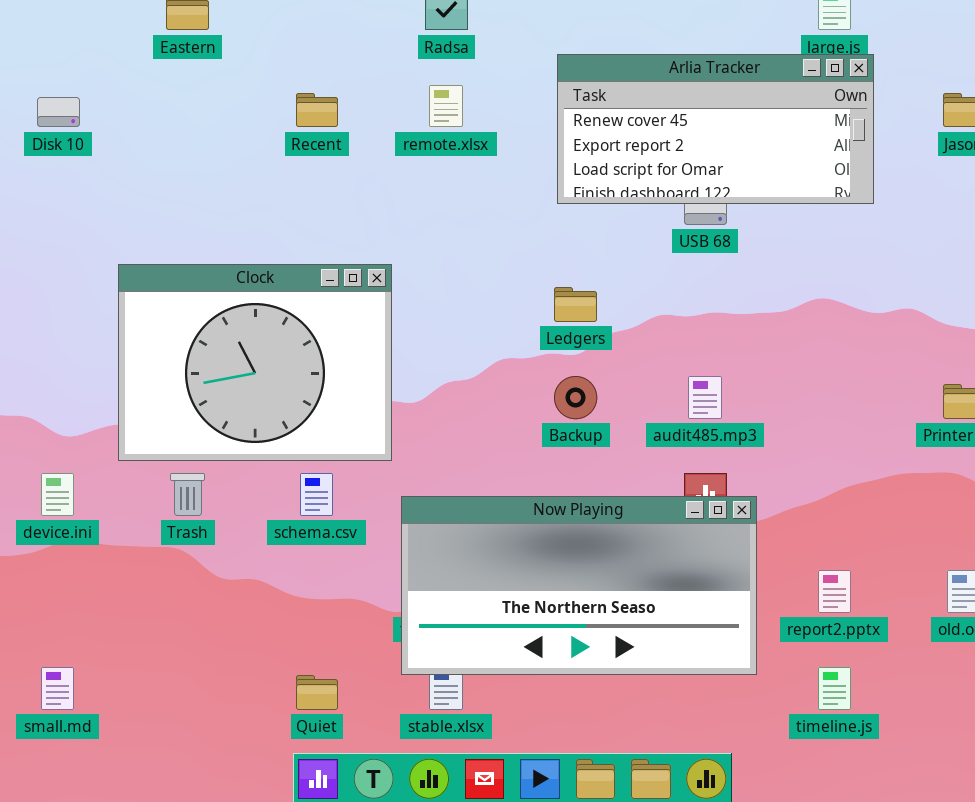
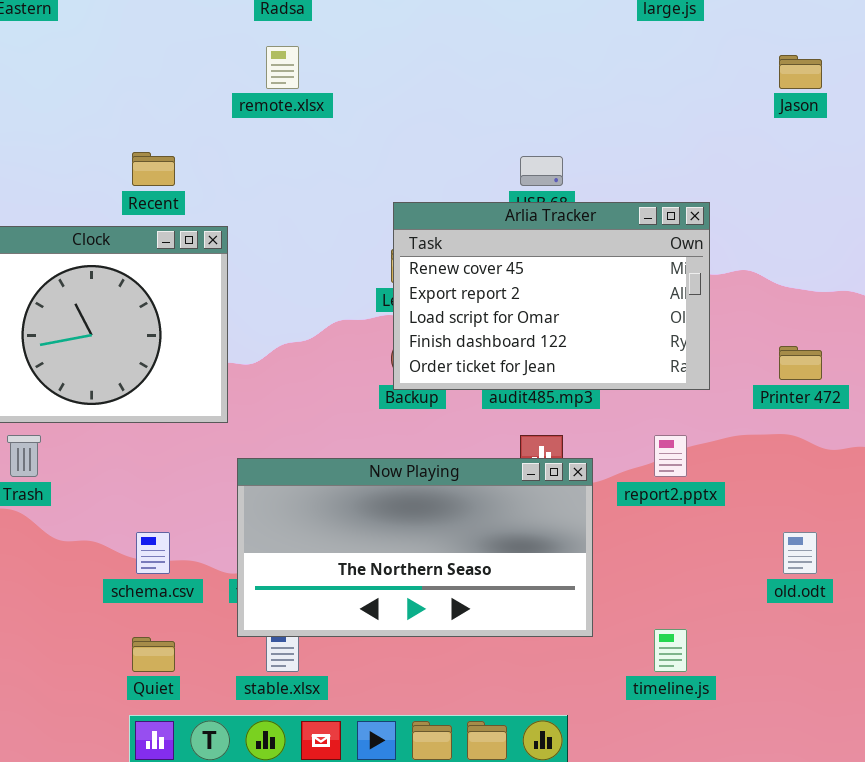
Arlia Tracker: [557,54,874,204] -> [393,202,710,390], moved, resized
Recent: [296,93,338,127] -> [132,152,175,186], moved
schema.csv: [300,473,333,516] -> [136,532,170,574], moved
report2.pptx: [818,570,851,613] -> [654,435,687,477], moved

